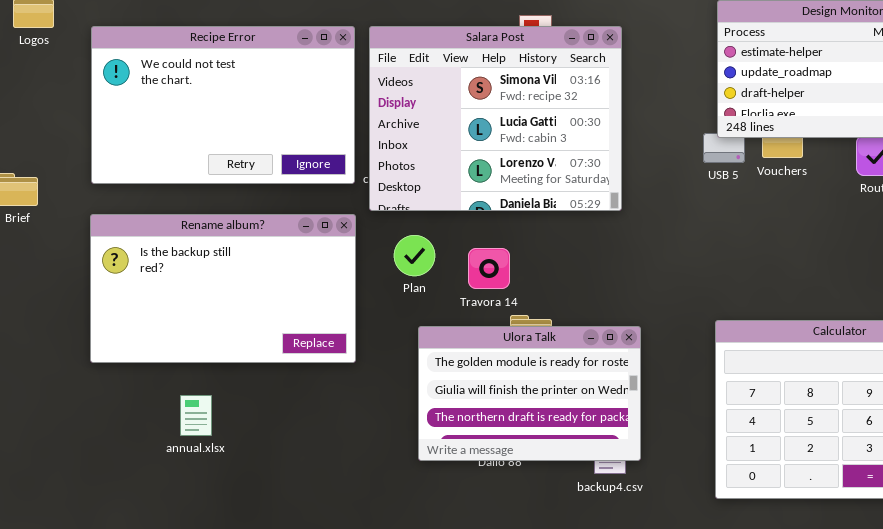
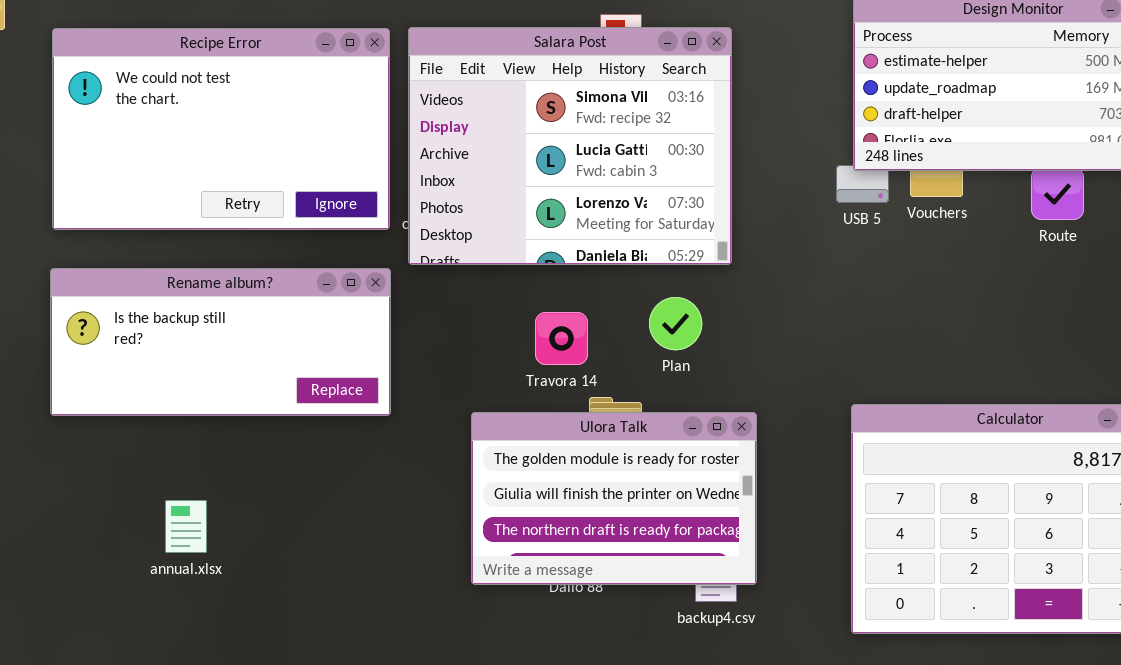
Rename album?: [90,214,356,363] -> [50,268,391,416], resized
Plan: [394,235,435,276] -> [649,297,702,350], moved

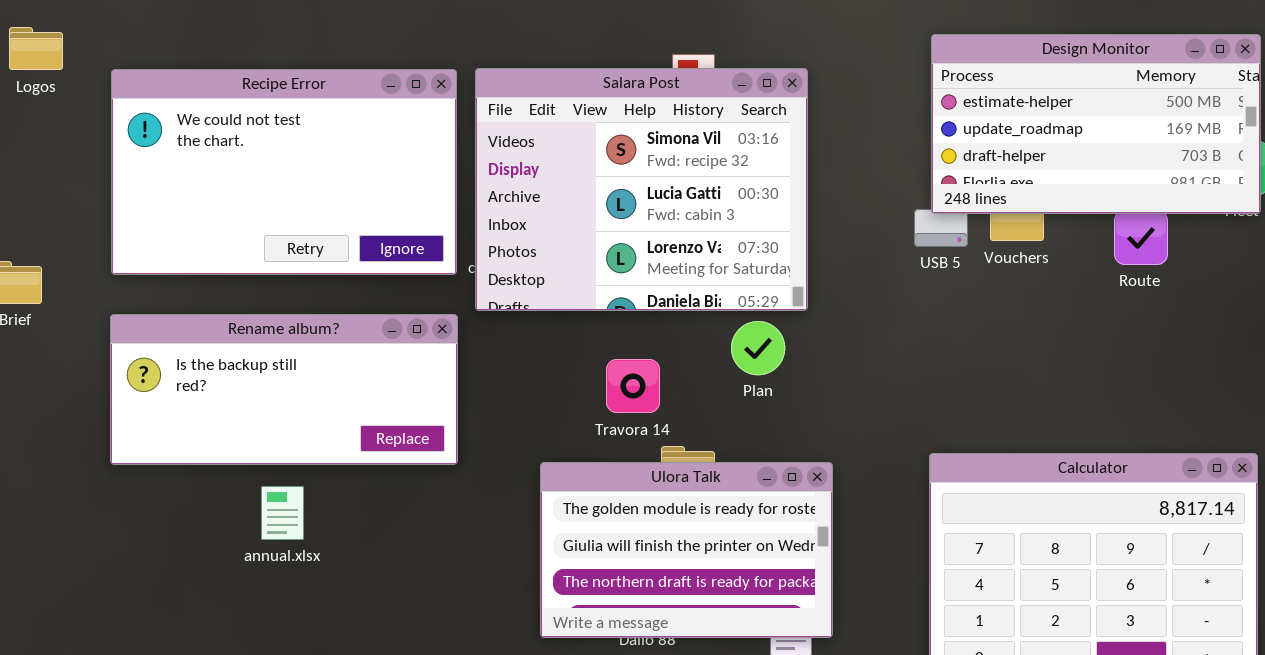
Plan: [649,297,702,350] -> [731,321,785,375], moved
annual.xlsx: [165,500,207,553] -> [261,486,304,540], moved

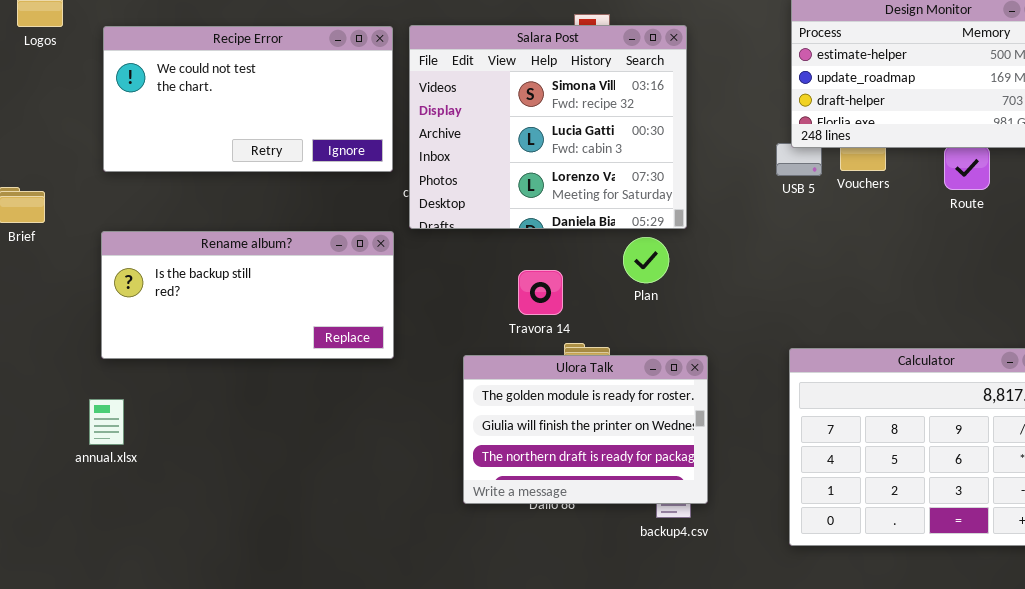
Recipe Error: [111,69,457,275] -> [103,26,393,172], resized
annual.xlsx: [261,486,304,540] -> [89,399,124,445], moved

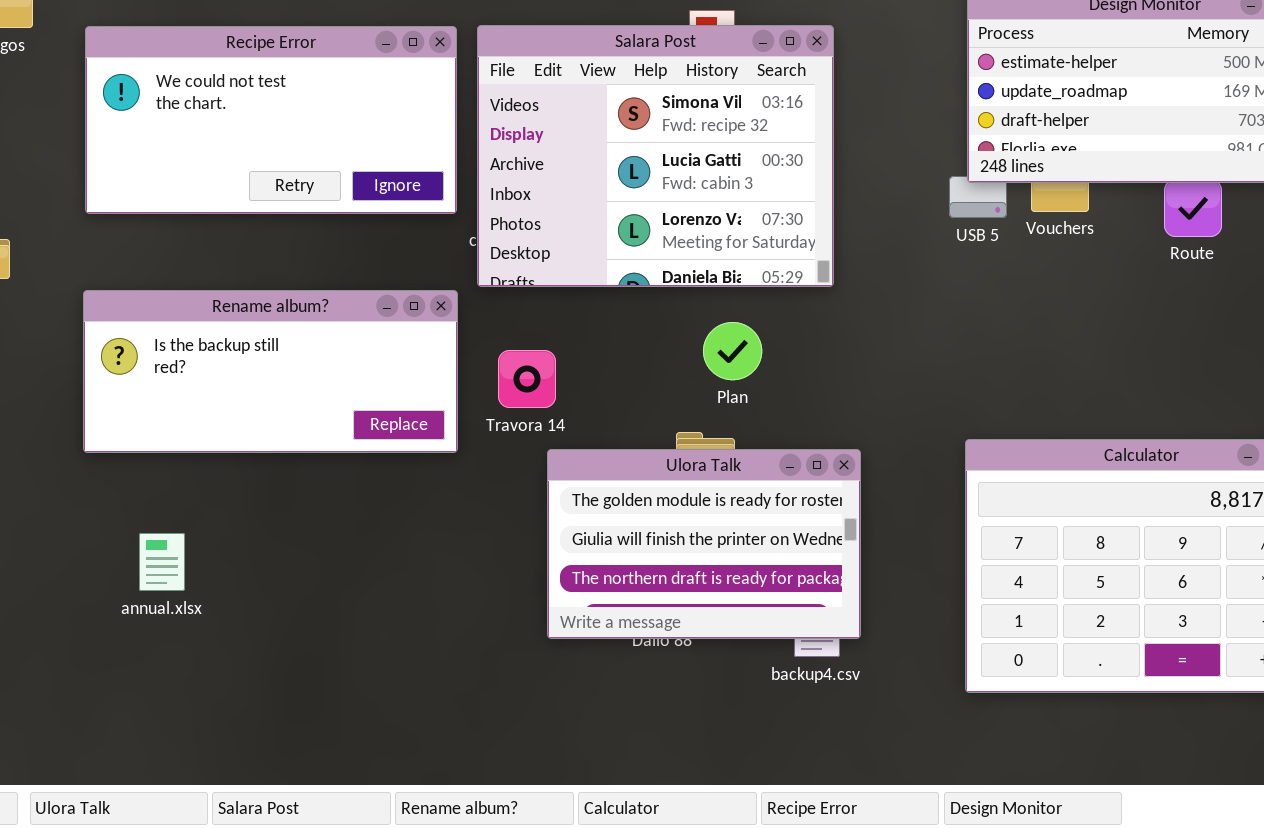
Plan: [623,237,669,283] -> [703,322,762,380], moved
Travora 14: [518,270,563,315] -> [498,350,556,408], moved
annual.xlsx: [89,399,124,445] -> [139,533,185,591], moved

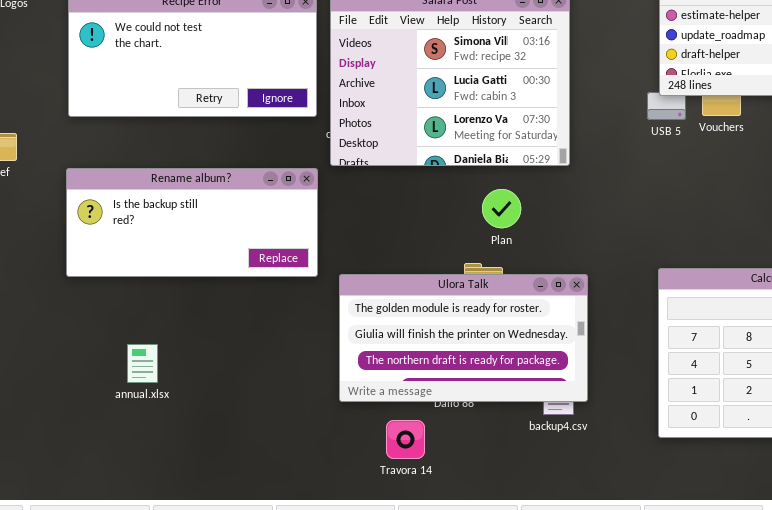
Travora 14: [498,350,556,408] -> [386,420,425,459], moved
Ulora Talk: [547,449,861,639] -> [339,274,588,402], resized
annual.xlsx: [139,533,185,591] -> [127,344,158,383], moved

